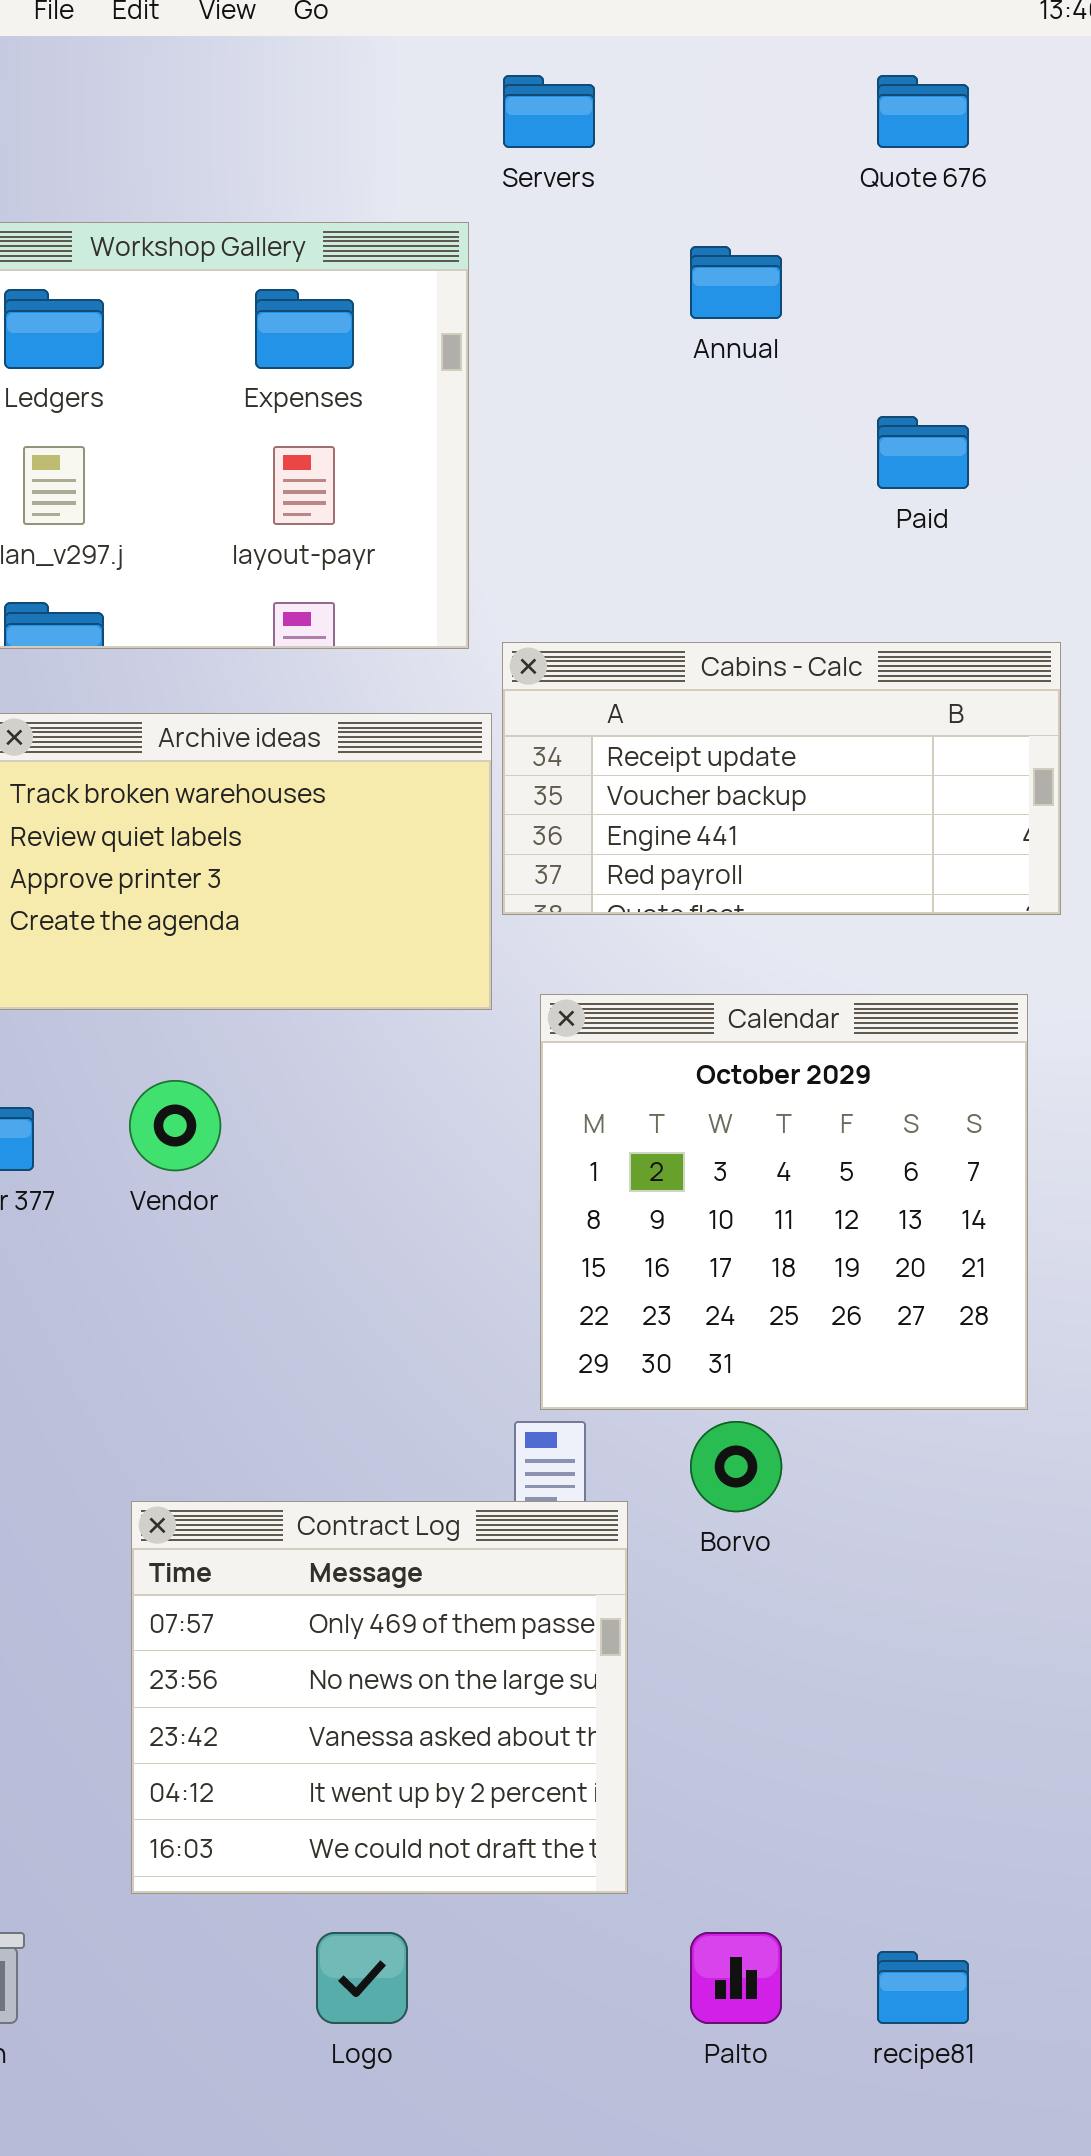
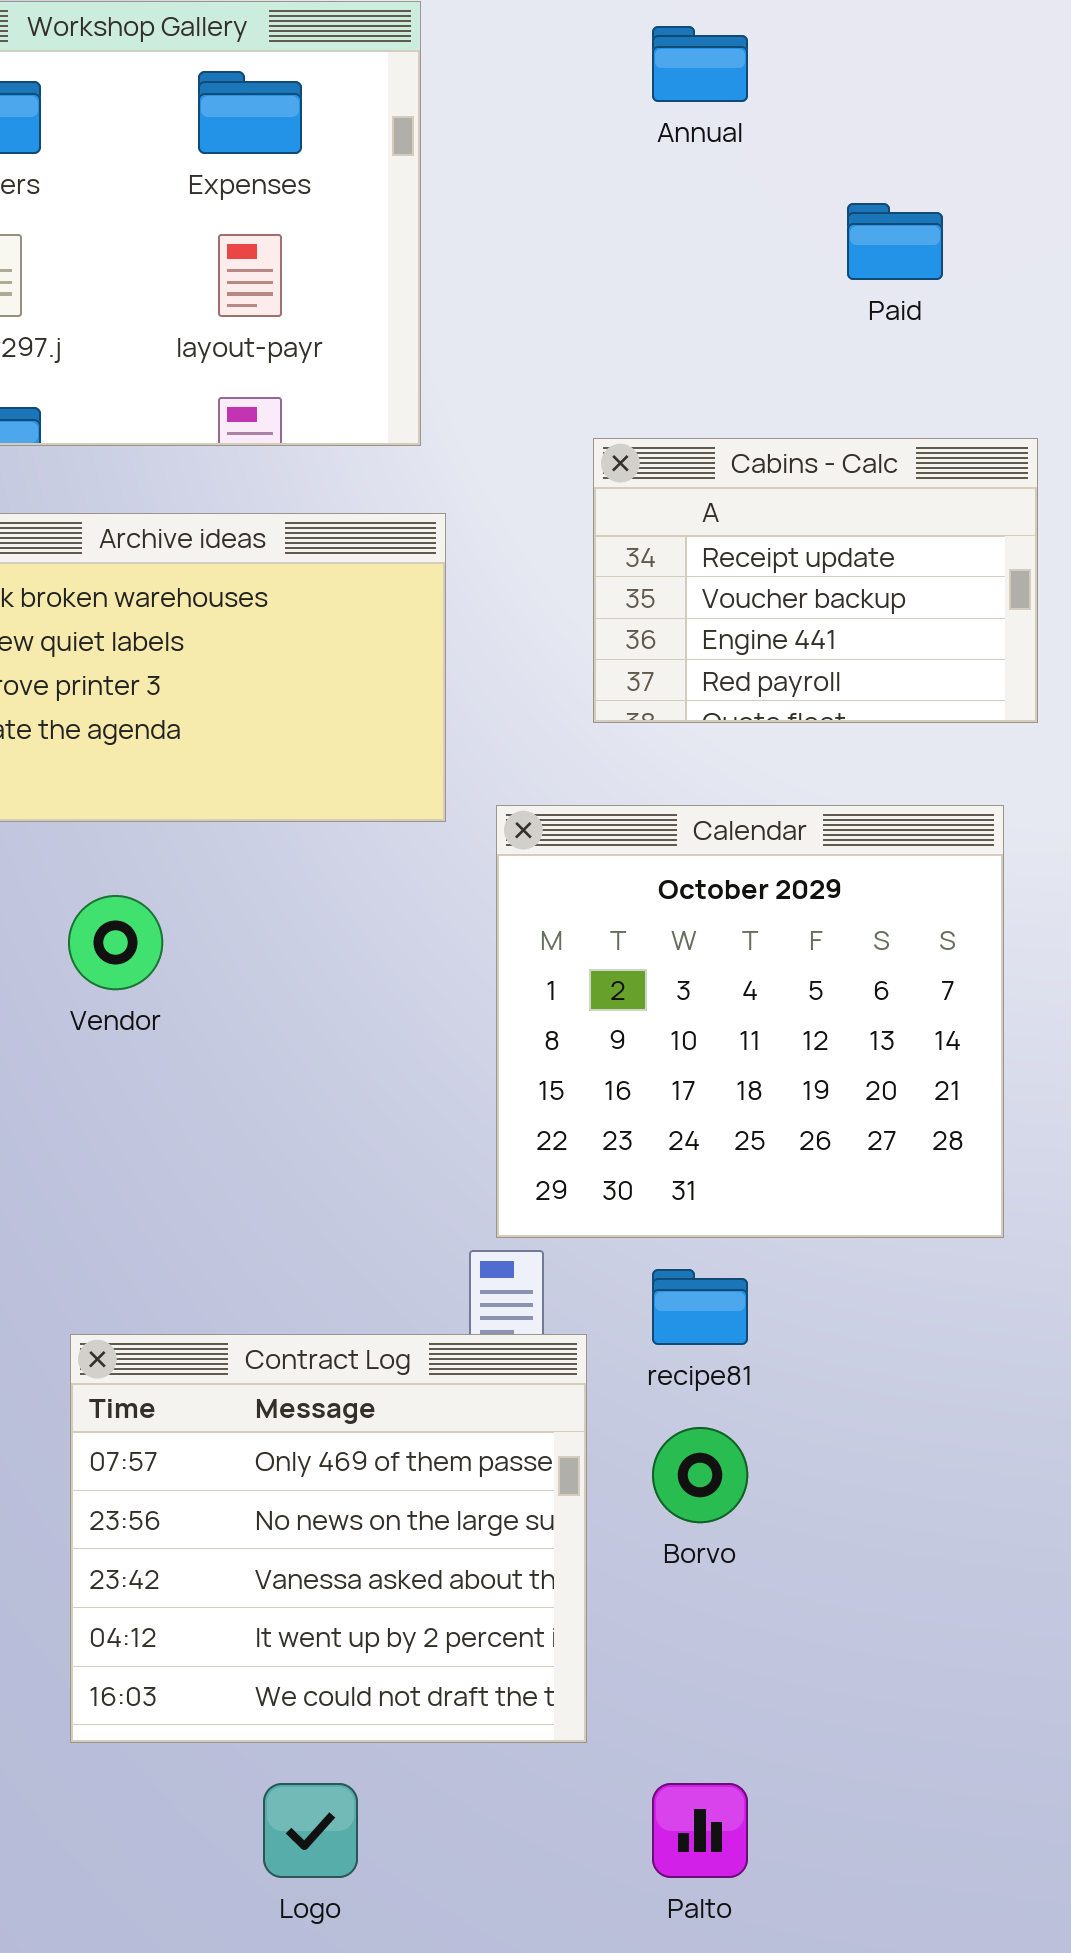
Cabins - Calc: [502,642,1061,915] -> [593,438,1038,723], resized
Borvo: [690,1421,782,1512] -> [652,1427,748,1523], moved
recipe81: [877,1951,969,2024] -> [652,1269,748,1345], moved

